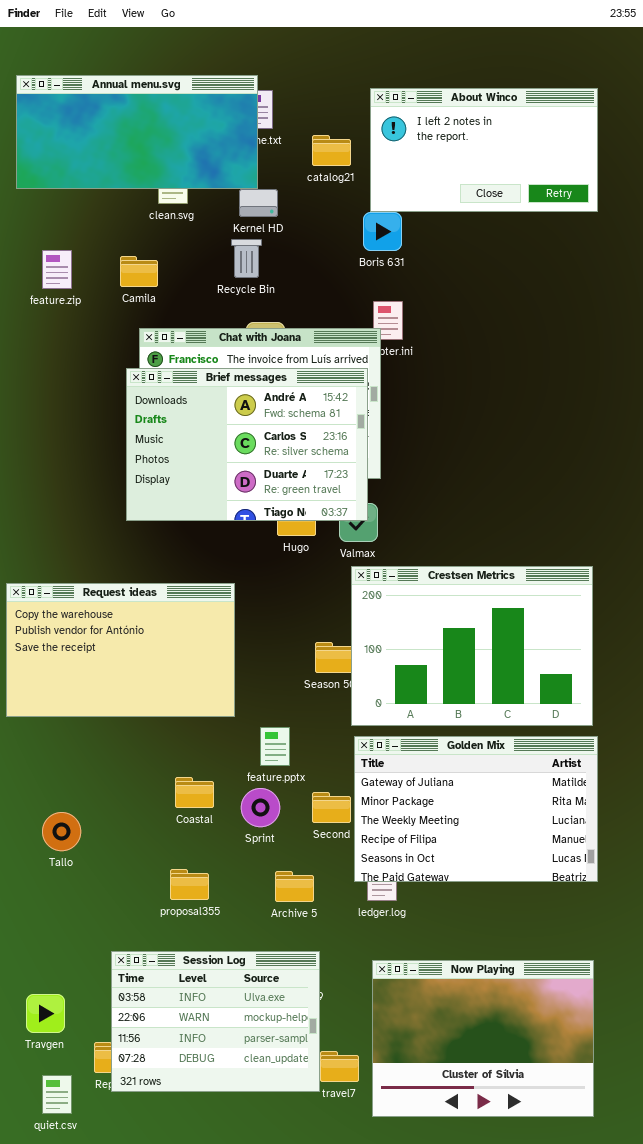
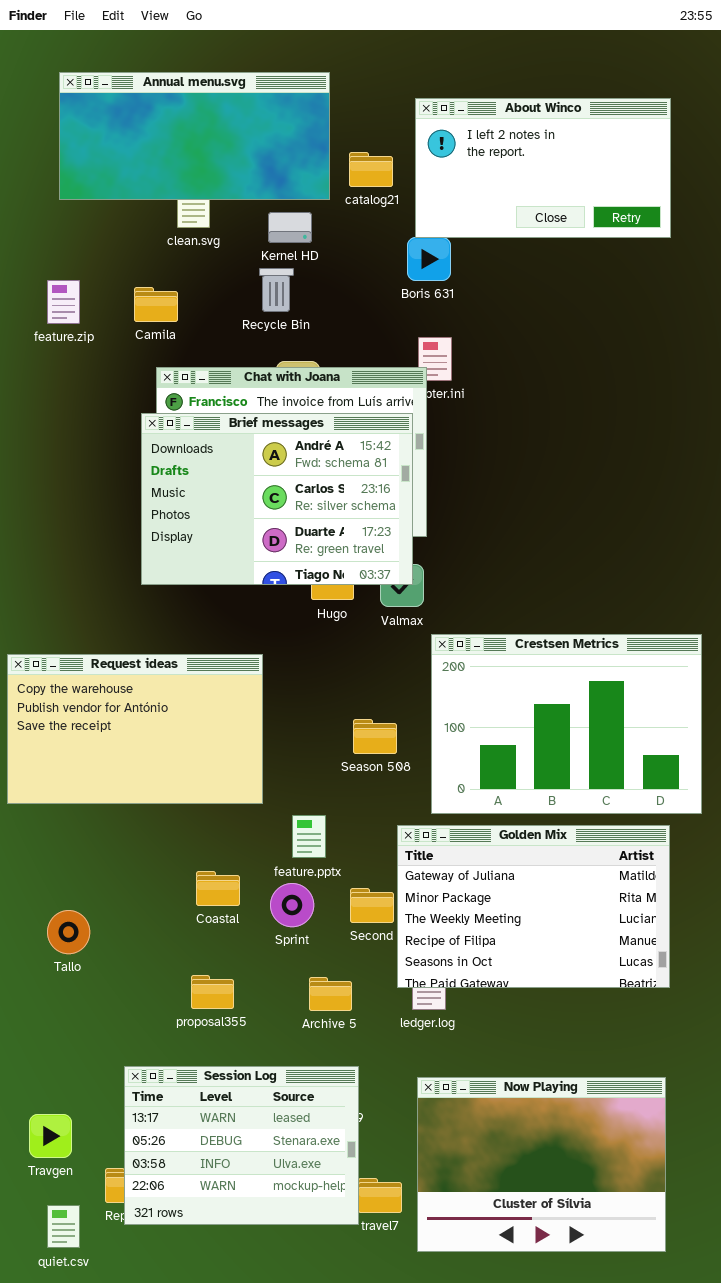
Annual menu.svg: [16,75,258,189] -> [59,72,330,200], moved
Crestsen Metrics: [351,566,593,726] -> [431,634,702,814], moved
Session Log: [111,951,320,1092] -> [124,1066,359,1225], scrolled up 2 rows

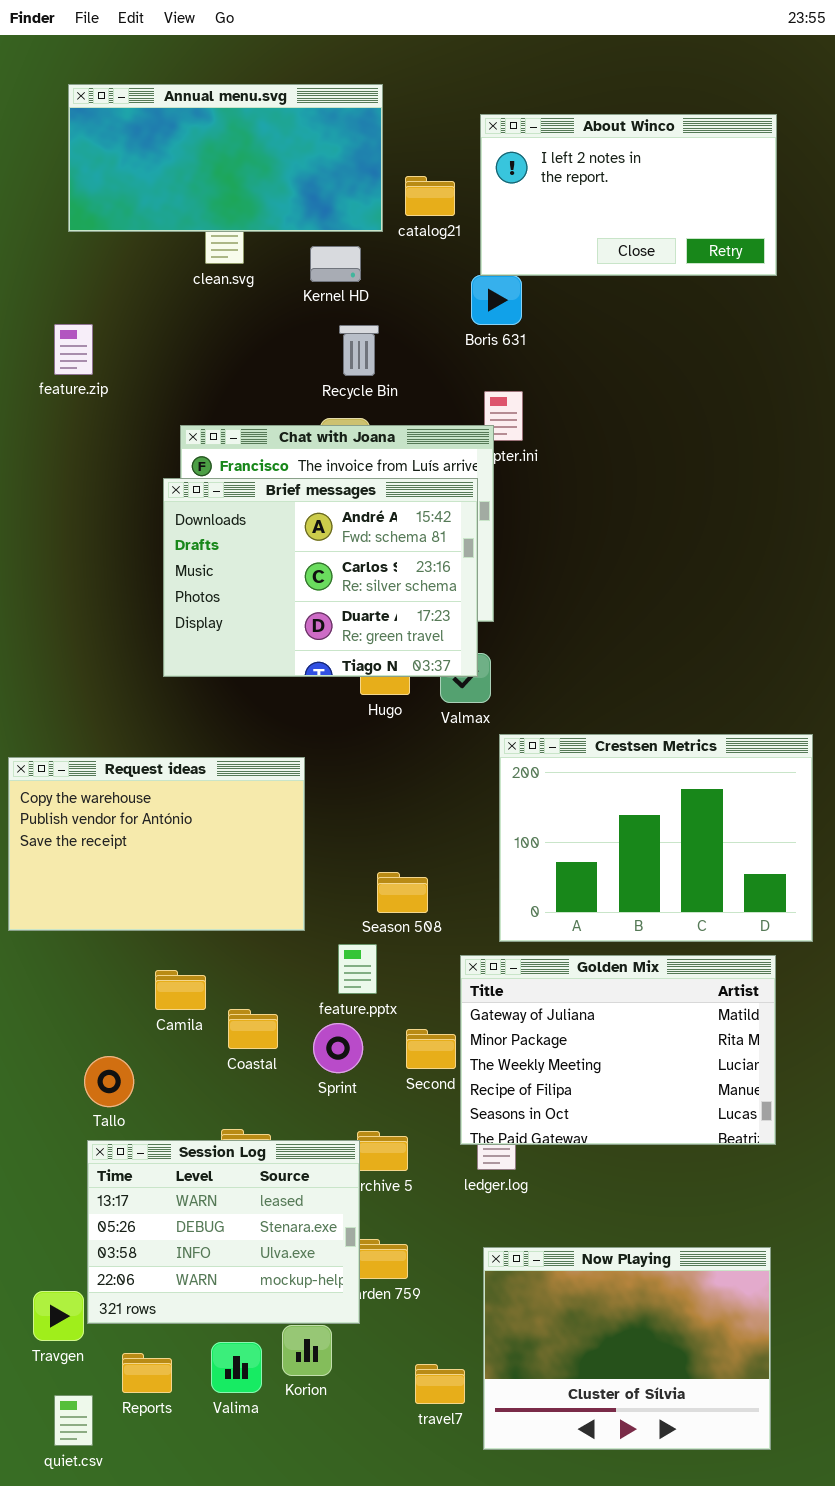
Recycle Bin: [259,268,294,312] -> [339,325,379,376], moved
Camila: [134,287,178,322] -> [155,970,206,1010], moved
Season 508: [353,719,397,754] -> [377,872,428,913], moved
Tallo: [47,910,90,954] -> [84,1056,134,1107], moved
Session Log: [124,1066,359,1225] -> [87,1140,360,1324], moved

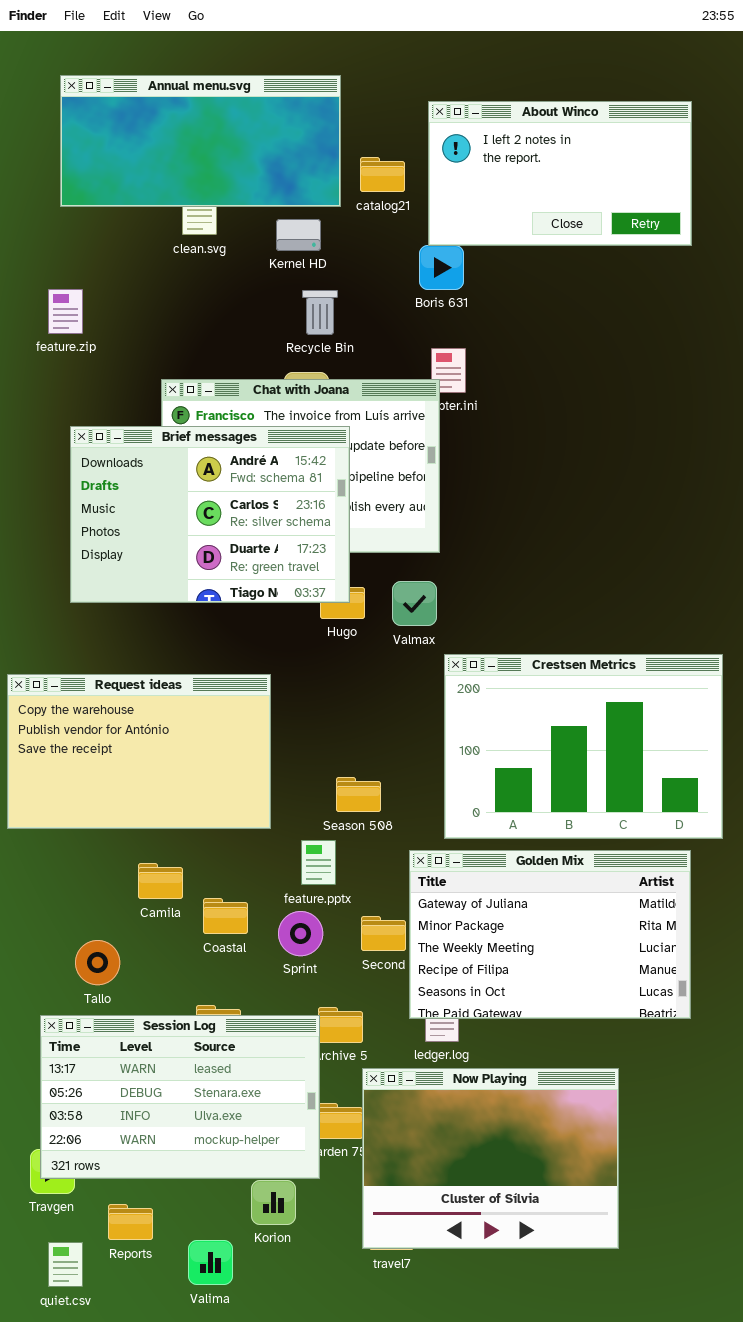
Brief messages: [163,478,478,677] -> [70,426,350,603], moved
Session Log: [87,1140,360,1324] -> [40,1015,320,1179], resized
Now Playing: [483,1247,771,1450] -> [362,1068,619,1249], moved
Valima: [211,1342,262,1393] -> [188,1240,233,1285], moved

